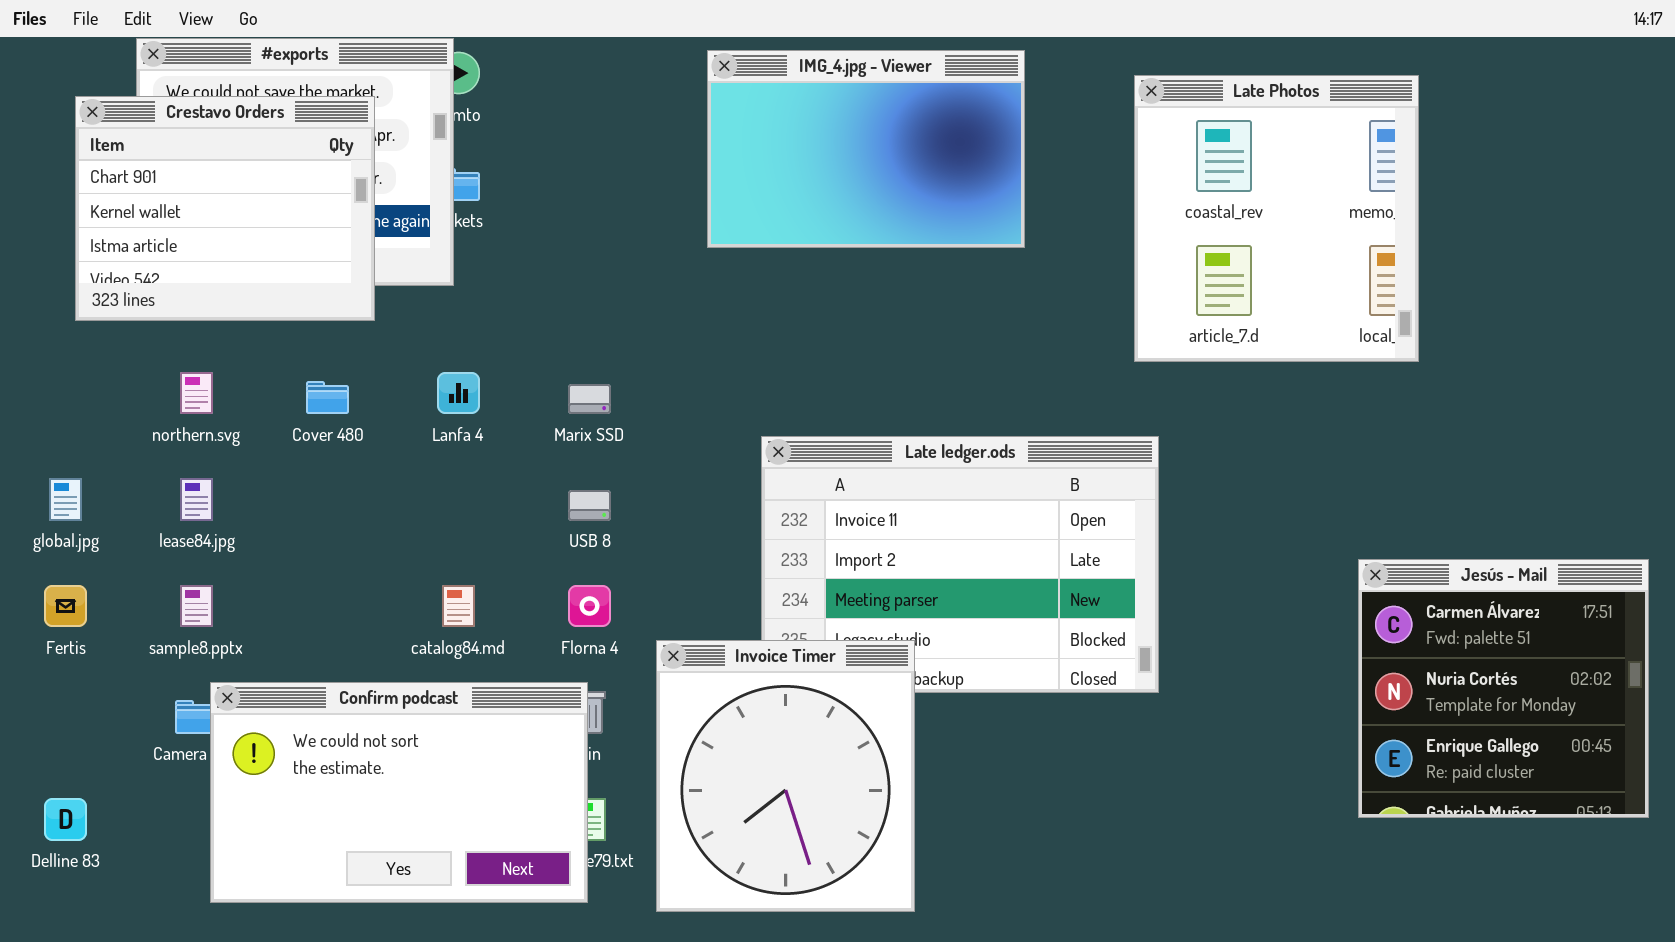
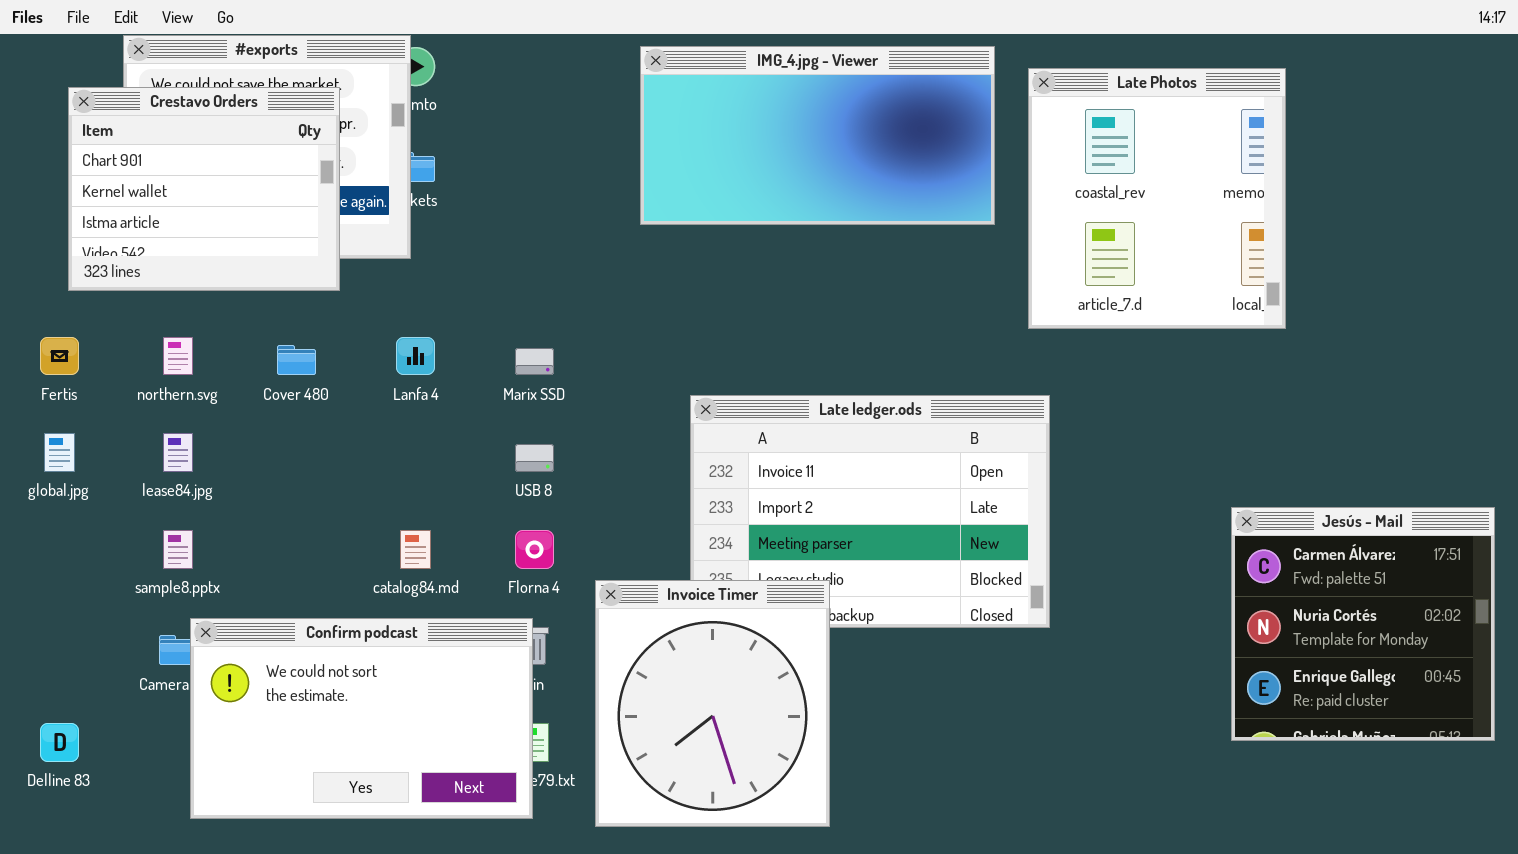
IMG_4.jpg - Viewer: [707,50,1025,248] -> [640,46,995,225], resized
Fertis: [44,585,87,627] -> [40,337,79,375], moved

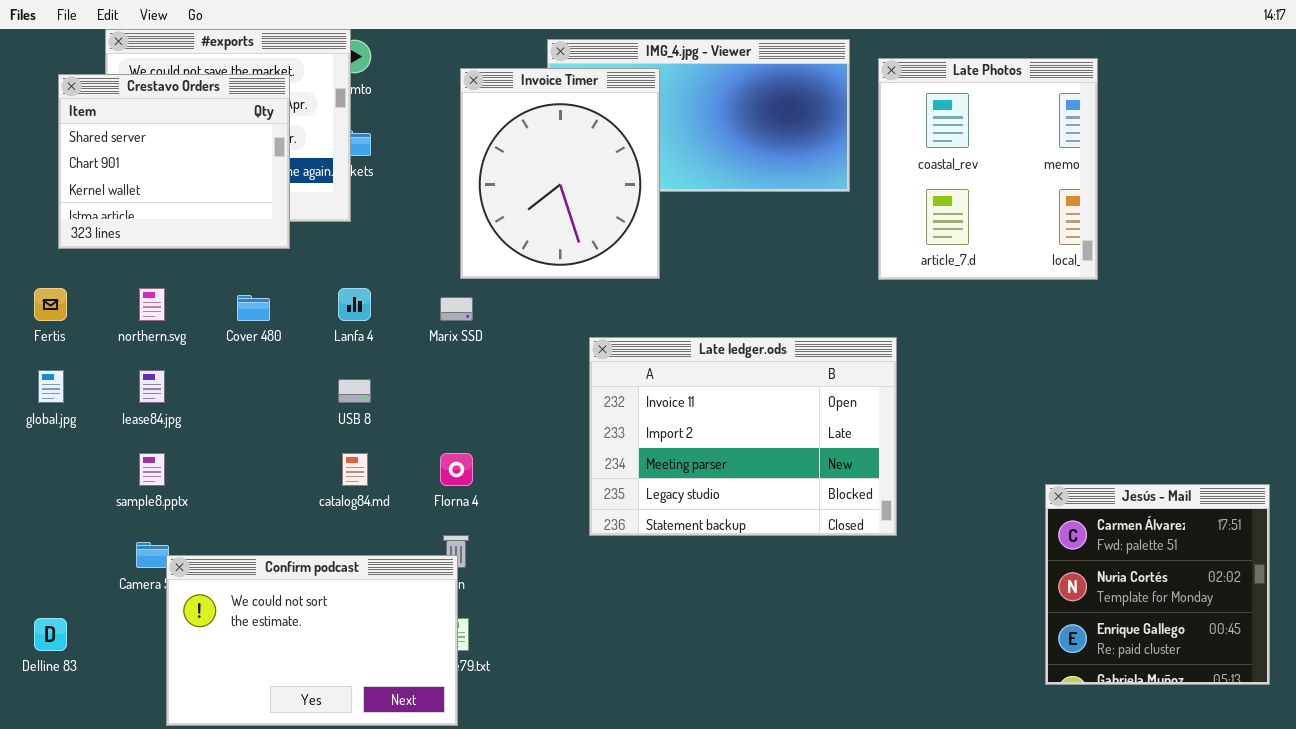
Crestavo Orders: [68,87,340,291] -> [58,74,290,249], scrolled up 1 row
USB 8: [515,444,554,472] -> [338,379,371,403], moved
Jesús - Mail: [1231,507,1495,741] -> [1045,484,1270,685], moved
Invoice Timer: [595,580,830,827] -> [460,68,660,279], moved
Confirm podcast: [190,618,533,819] -> [166,555,458,726], moved

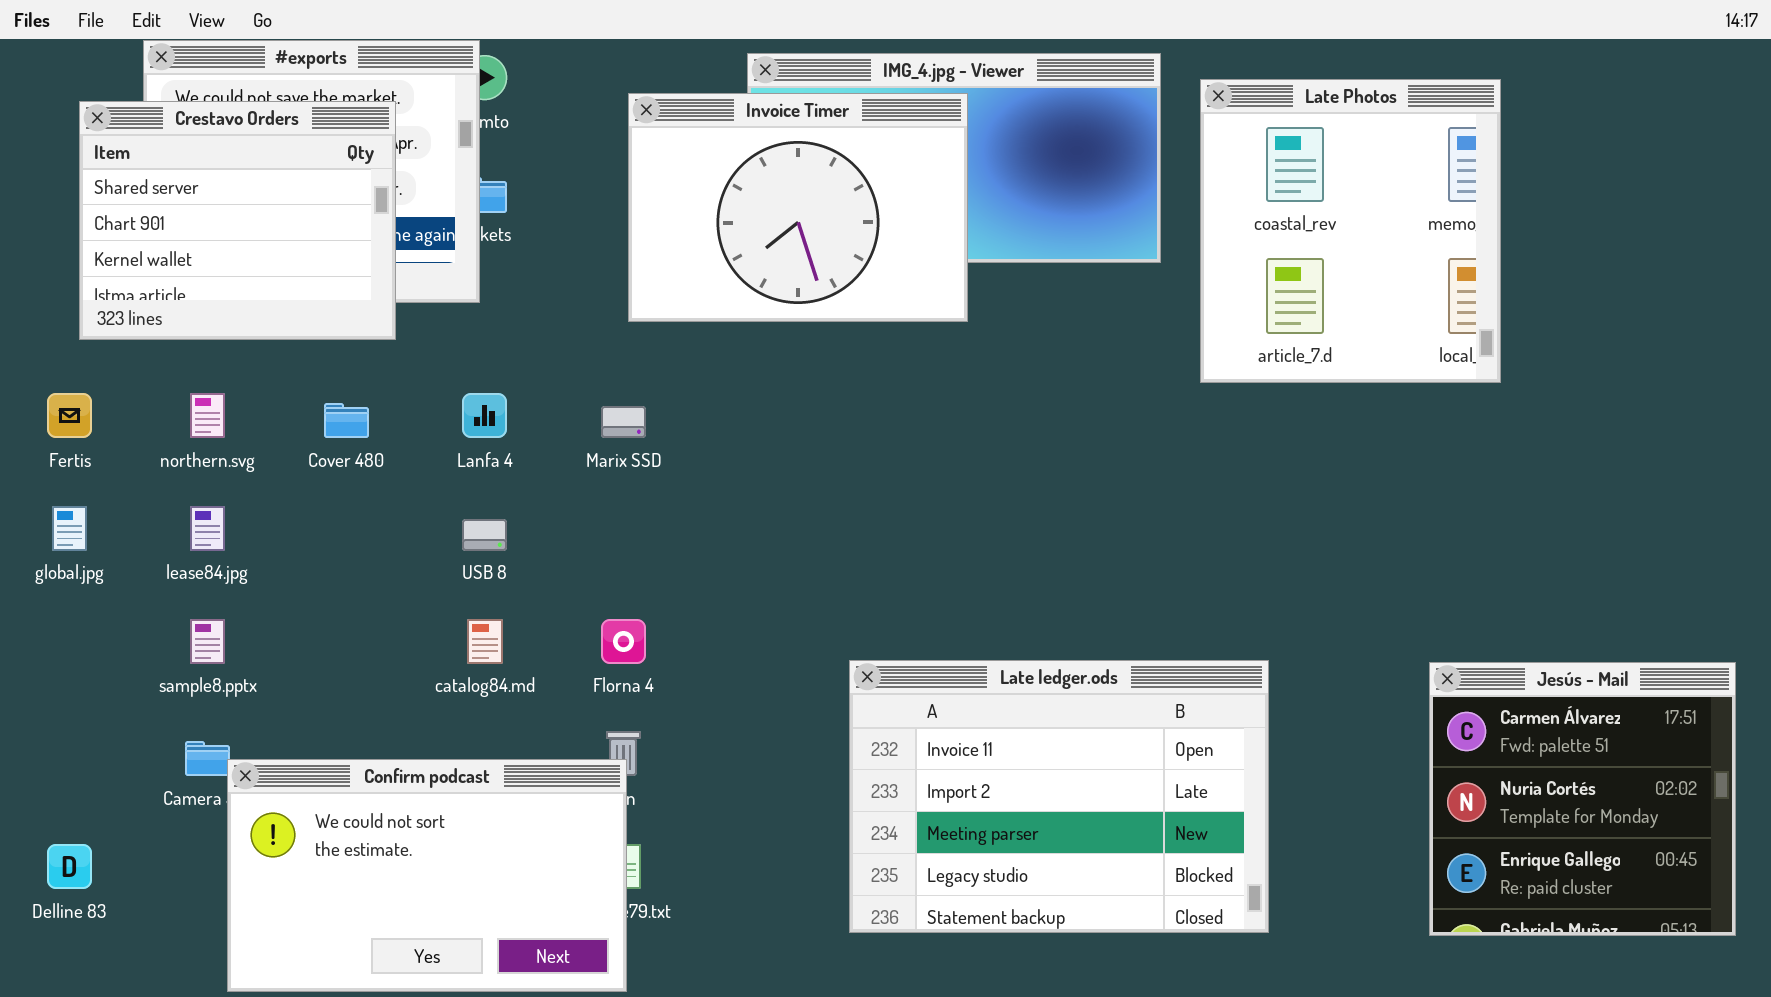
Invoice Timer: [460,68,660,279] -> [628,93,968,322], resized
Late ledger.ods: [589,337,897,536] -> [849,660,1269,933], moved

